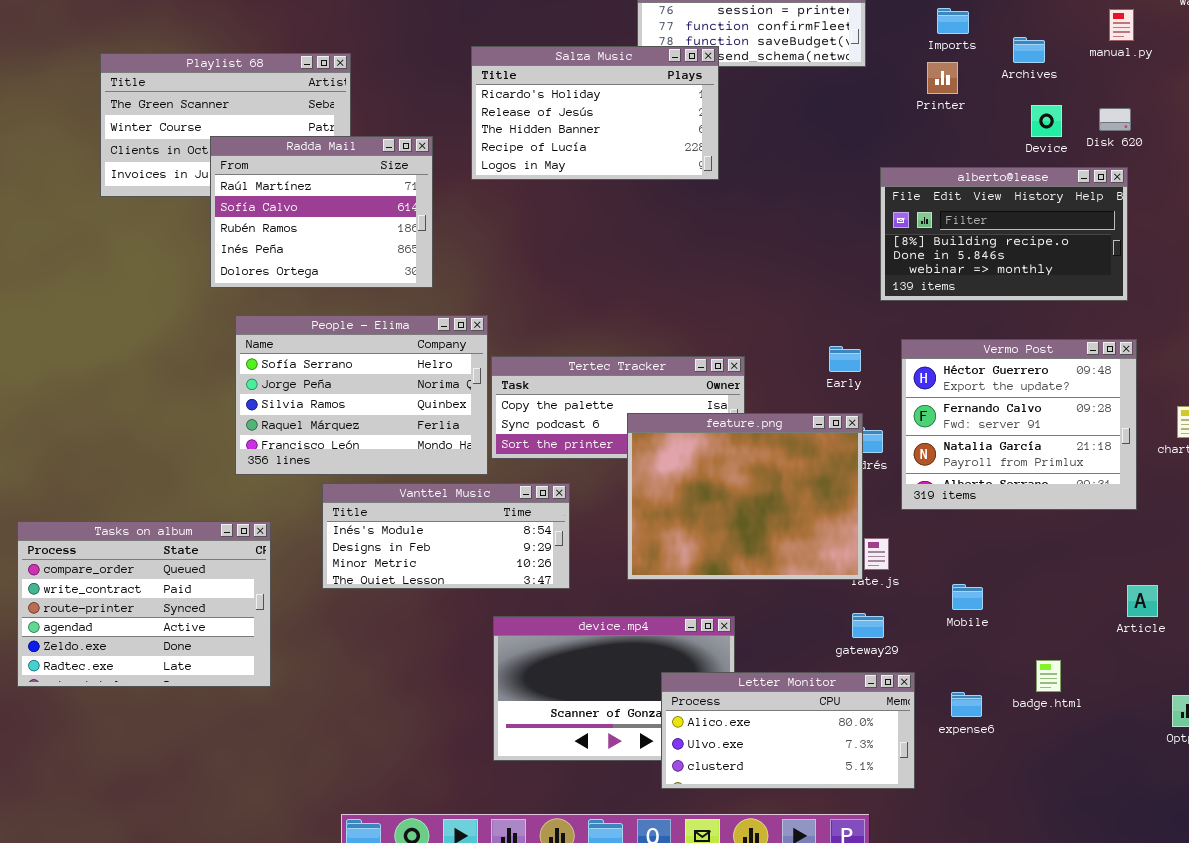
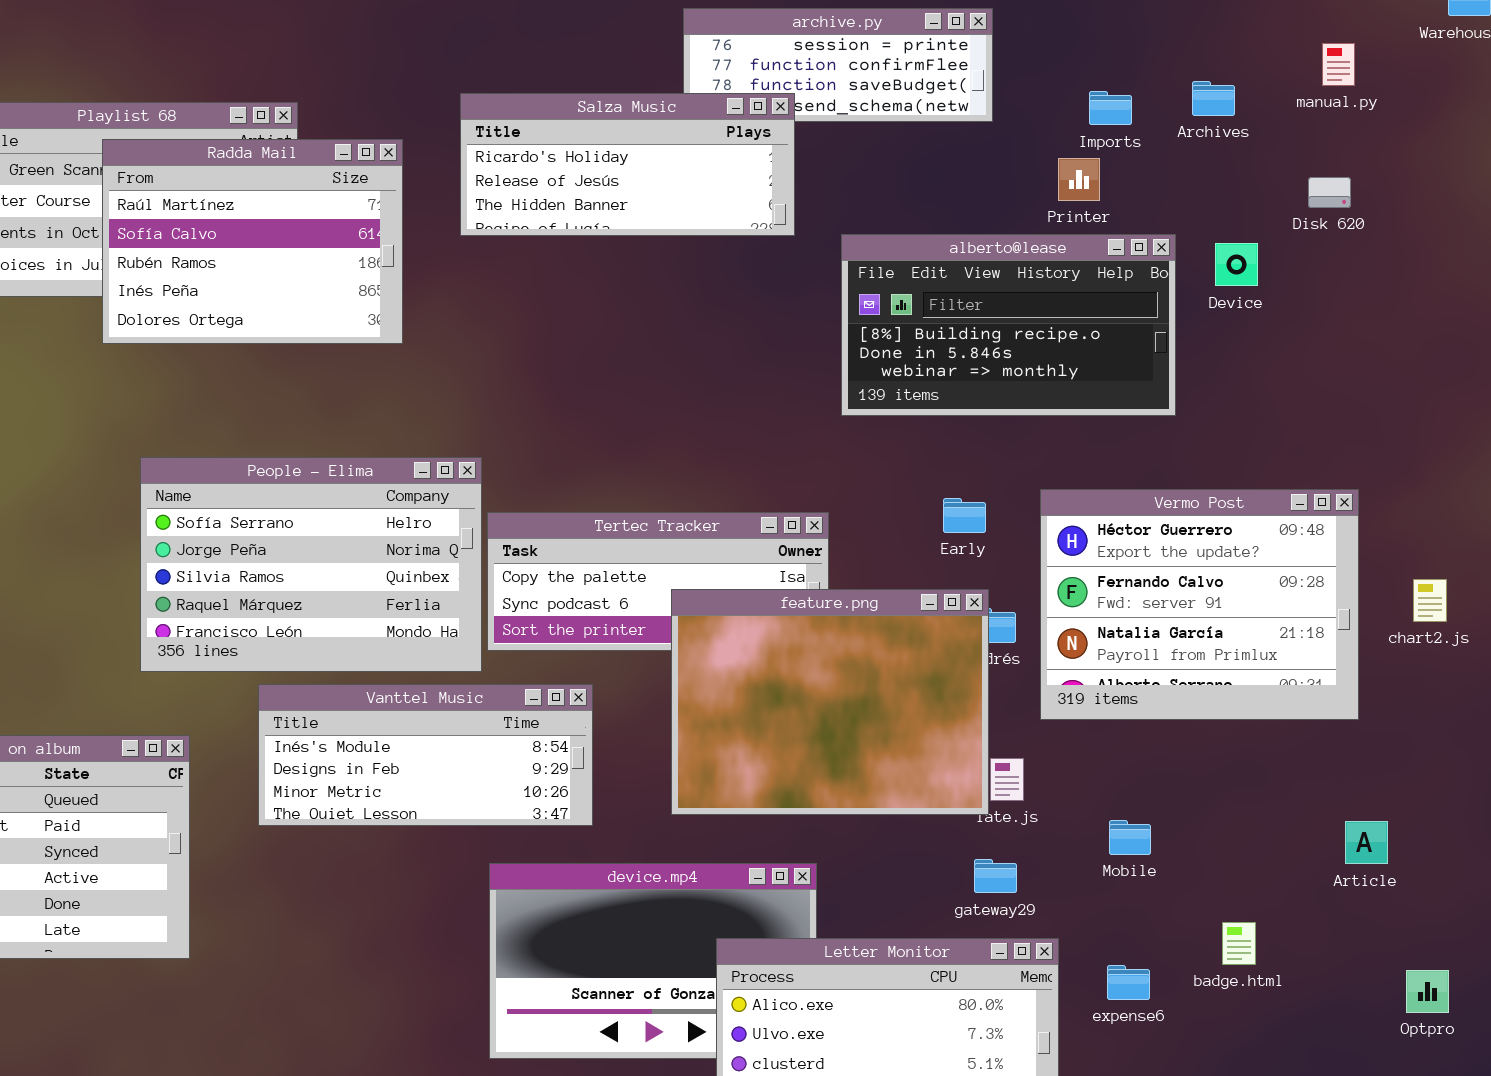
Imports: [937,8,969,34] -> [1089,91,1132,125], moved
Salza Music: [471,46,719,180] -> [460,93,795,236], resized
Printer: [927,62,958,94] -> [1058,158,1100,201], moved
Device: [1031,105,1062,137] -> [1215,243,1258,286], moved
Radda Mail: [210,136,433,288] -> [102,139,403,344], moved
alberto@lease: [880,167,1128,301] -> [841,234,1176,416], moved

